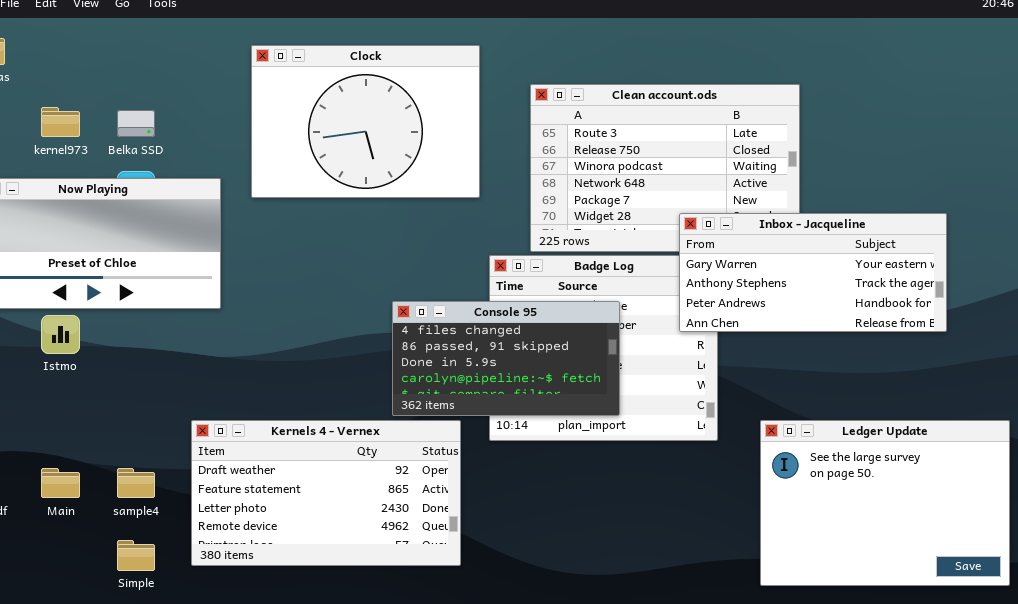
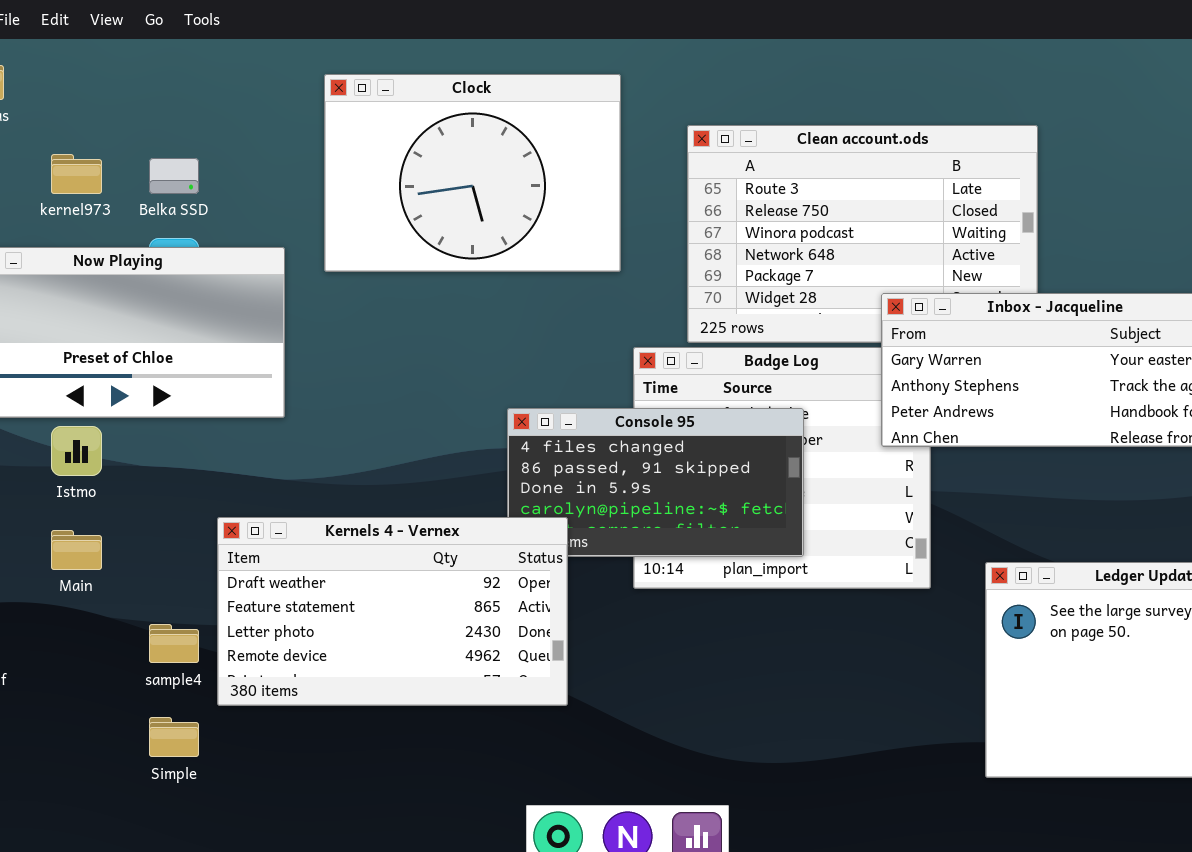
Kernels 4 - Vernex: [191,420,461,566] -> [217,517,568,706], moved
Main: [41,468,80,498] -> [51,530,102,570], moved

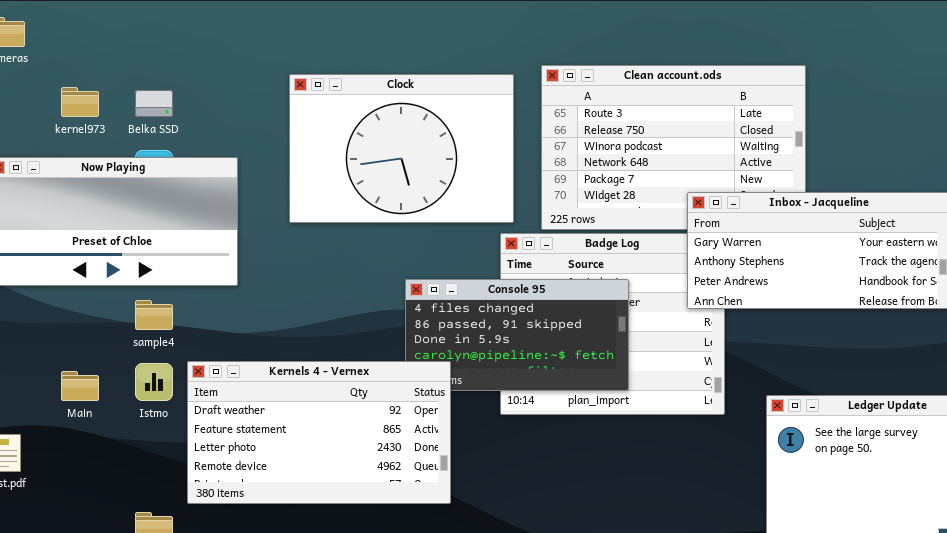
Clock: [324,74,621,272] -> [289,74,514,223], moved
Istmo: [51,426,102,476] -> [135,363,173,401], moved
sample4: [149,624,199,663] -> [135,300,173,330], moved

